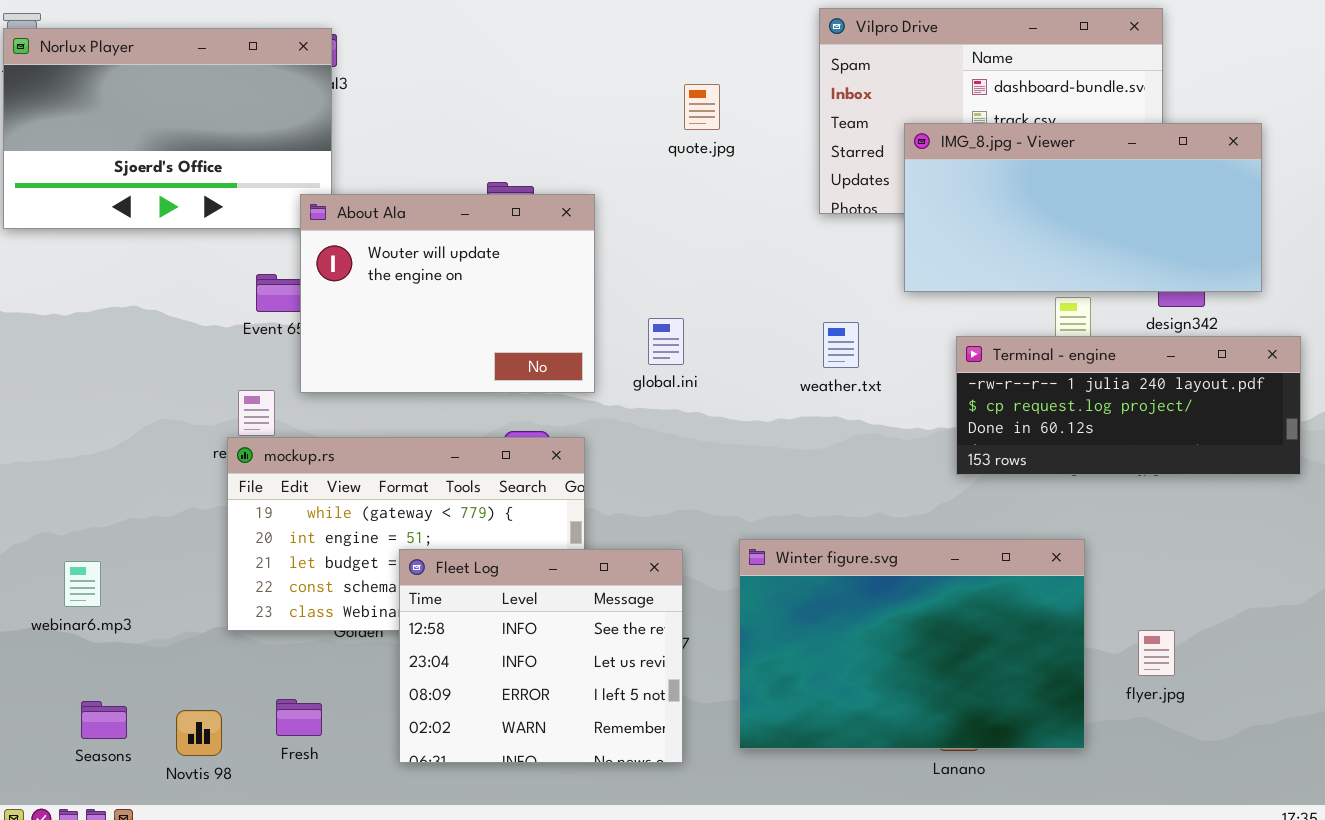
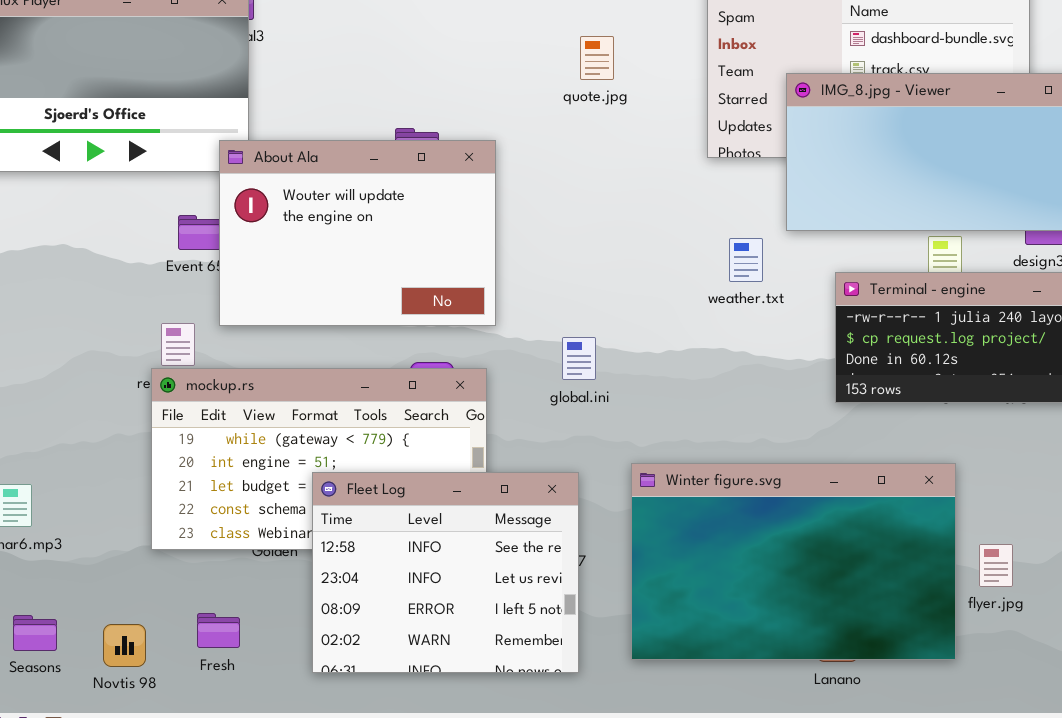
global.ini: [648,318,684,365] -> [562,337,596,380], moved
weather.txt: [823,322,859,368] -> [729,238,763,282], moved
flyer.jpg: [1138,630,1175,676] -> [979,544,1013,587], moved

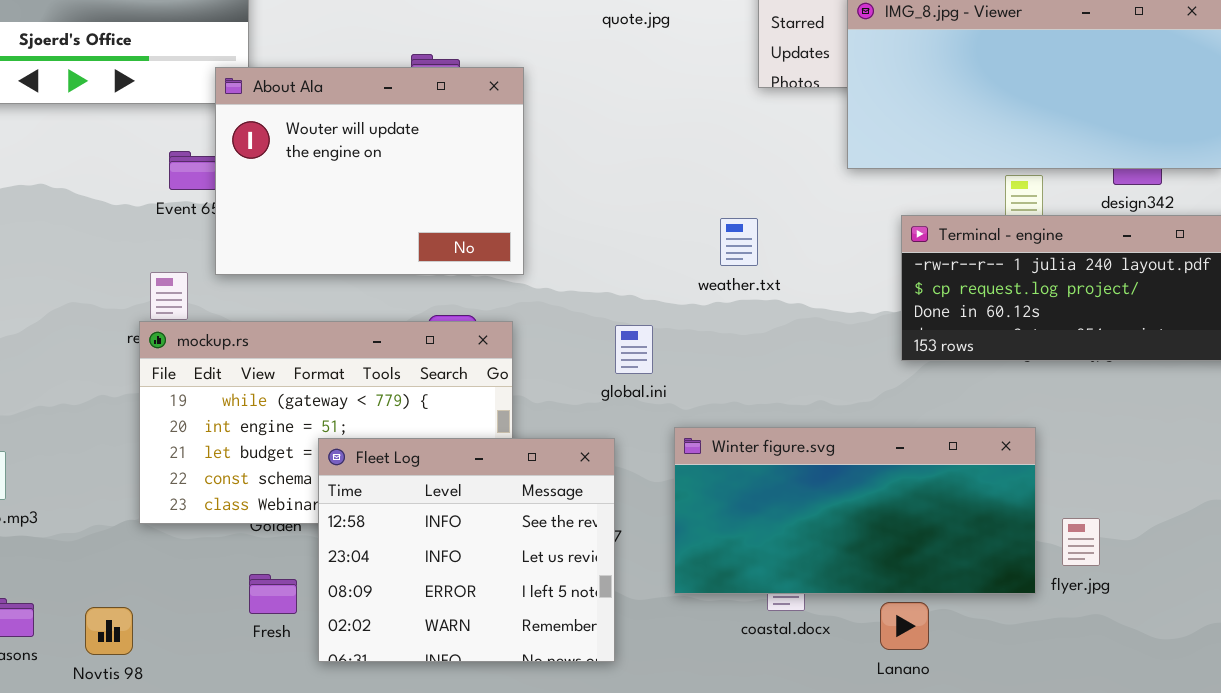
weather.txt: [729,238,763,282] -> [720,218,758,266], moved
global.ini: [562,337,596,380] -> [615,325,653,374], moved
Winter figure.svg: [631,463,956,660] -> [674,427,1036,594], resized
Fresh: [197,613,240,648] -> [249,574,297,614], moved

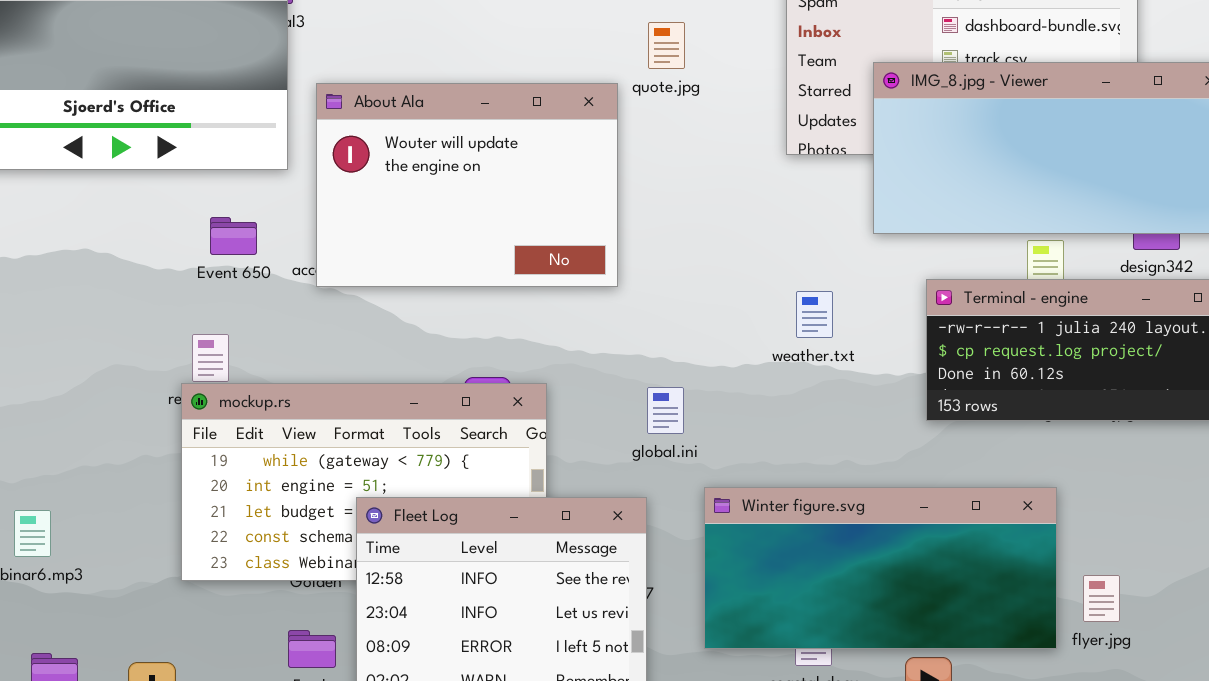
About Ala: [215,67,524,275] -> [316,83,618,287], moved
weather.txt: [720,218,758,266] -> [796,291,833,338], moved

